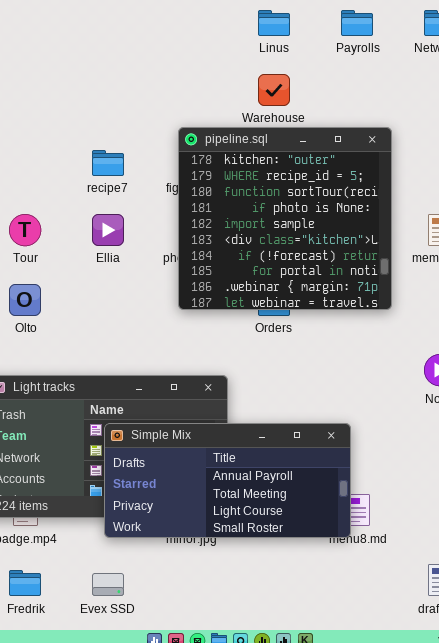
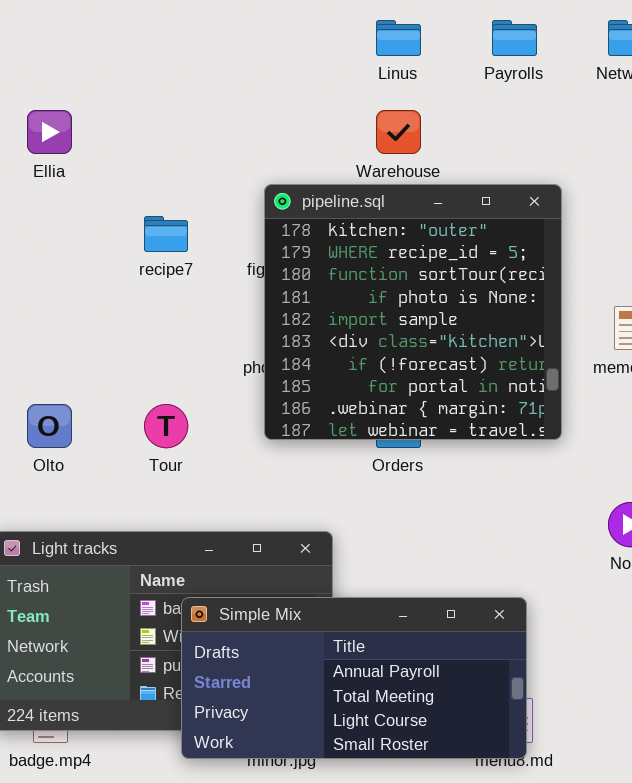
Tour: [9,214,41,246] -> [144,404,188,448], moved
Ellia: [92,214,124,246] -> [27,110,72,154], moved
Simple Mix: [104,423,351,538] -> [181,597,527,759], moved

